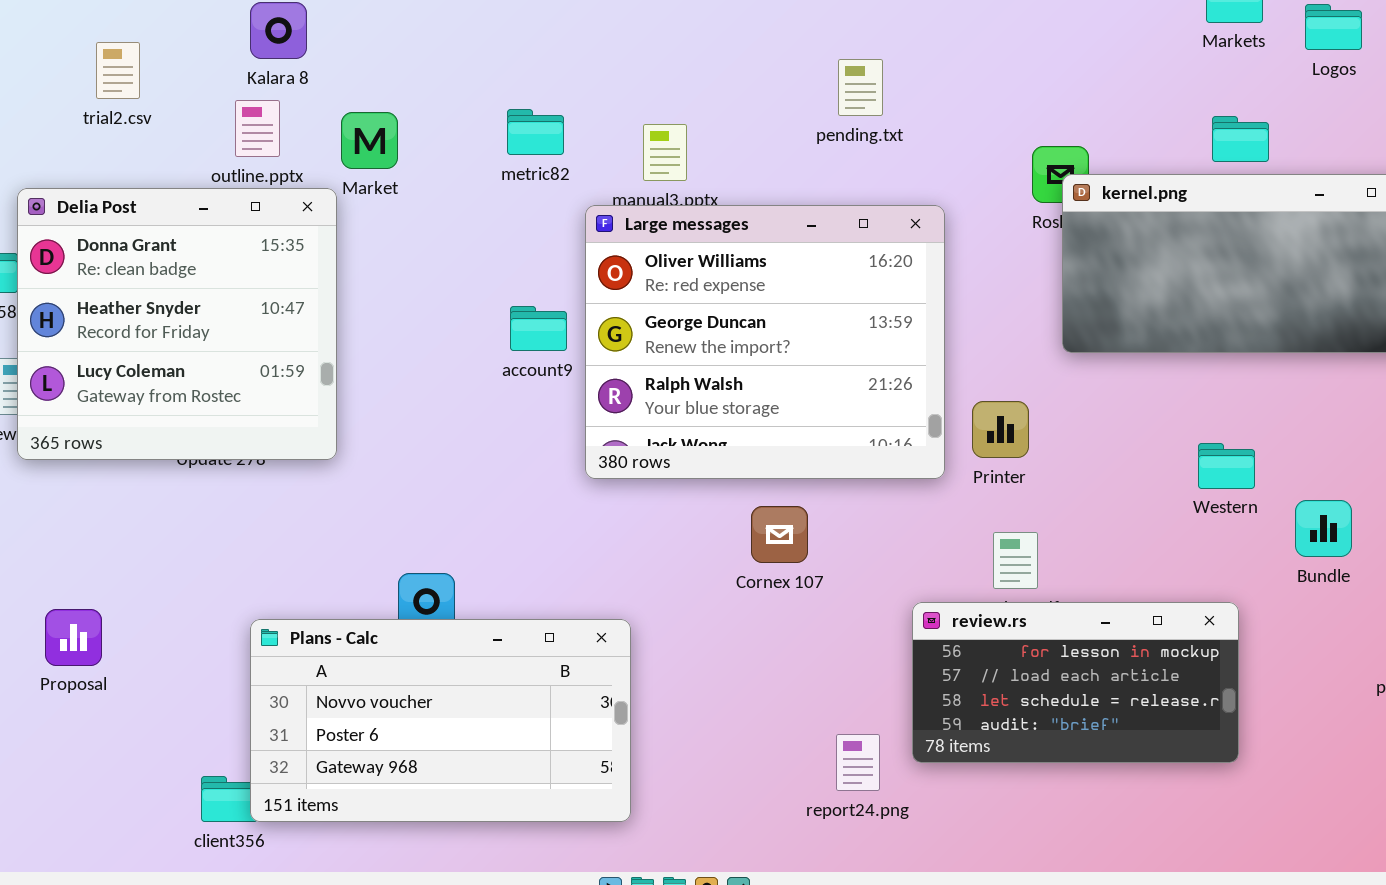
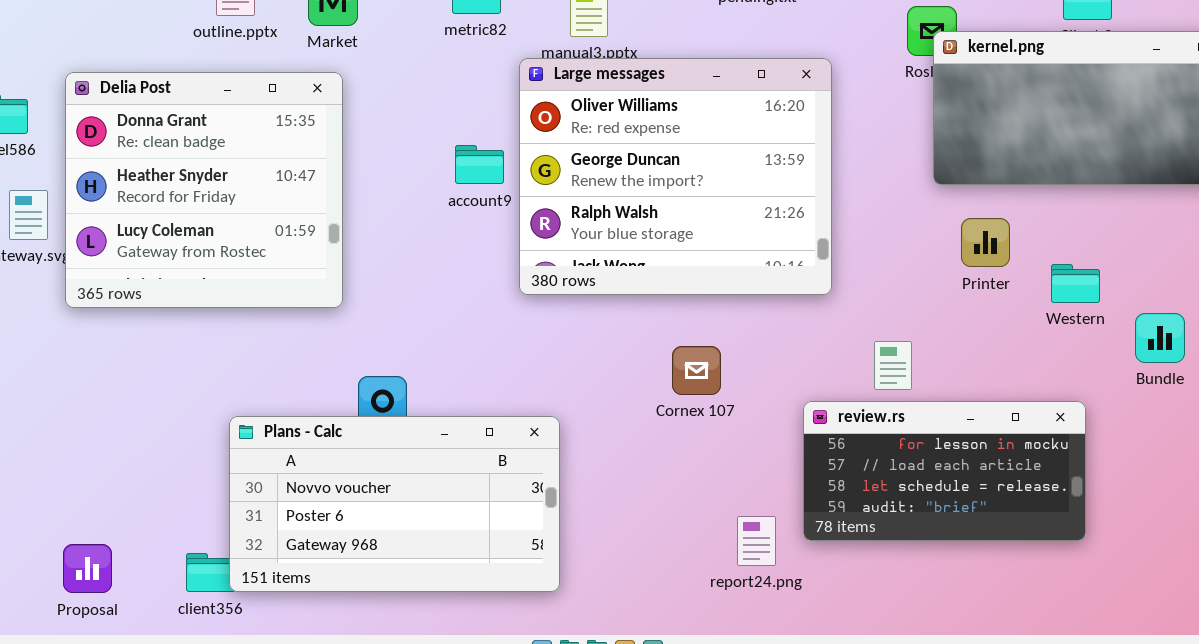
Delia Post: [17,188,337,460] -> [65,72,343,308], moved
Printer: [972,401,1029,458] -> [961,218,1010,267], moved
Cornex 107: [751,506,808,563] -> [672,346,721,395], moved
Proposal: [45,609,102,666] -> [63,544,112,593], moved

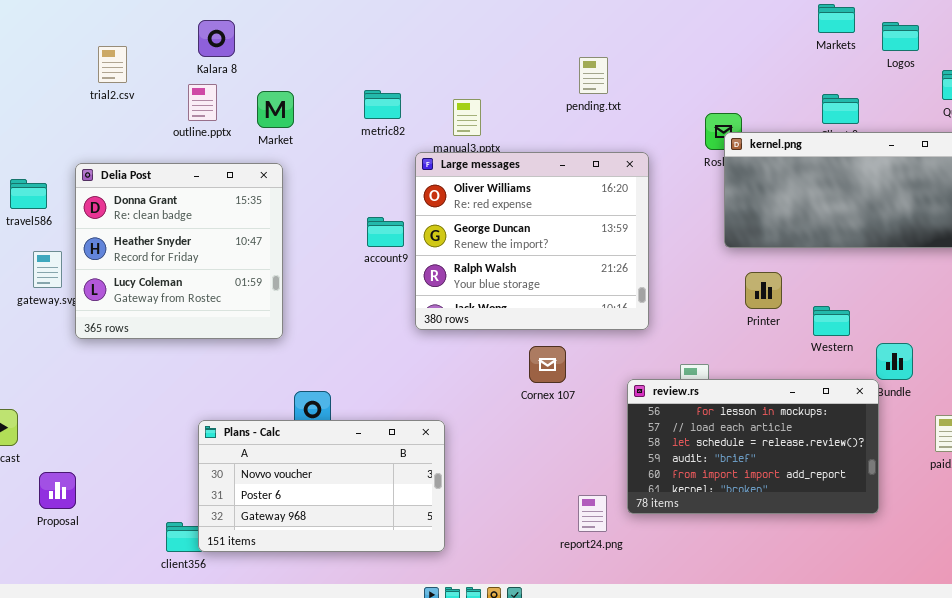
Cornex 107: [672,346,721,395] -> [529,346,566,383], moved
review.rs: [803,401,1086,541] -> [627,379,879,514], resized
Proposal: [63,544,112,593] -> [39,472,76,509], moved

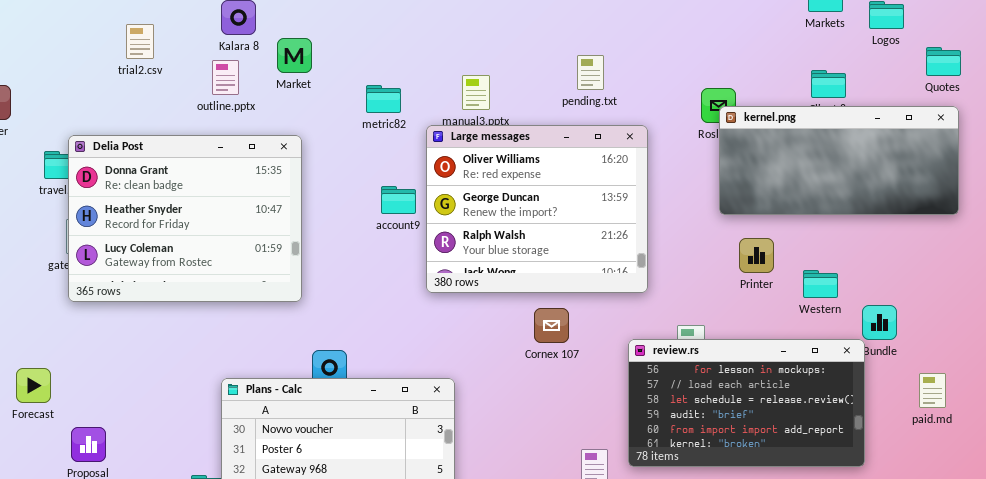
pending.txt: [579,57,608,94] -> [577,55,604,90], moved
metric82: [364,90,401,119] -> [366,85,401,113], moved
Market: [257,91,294,128] -> [277,38,312,73], moved
Delia Post: [75,163,283,339] -> [68,135,302,302], resized

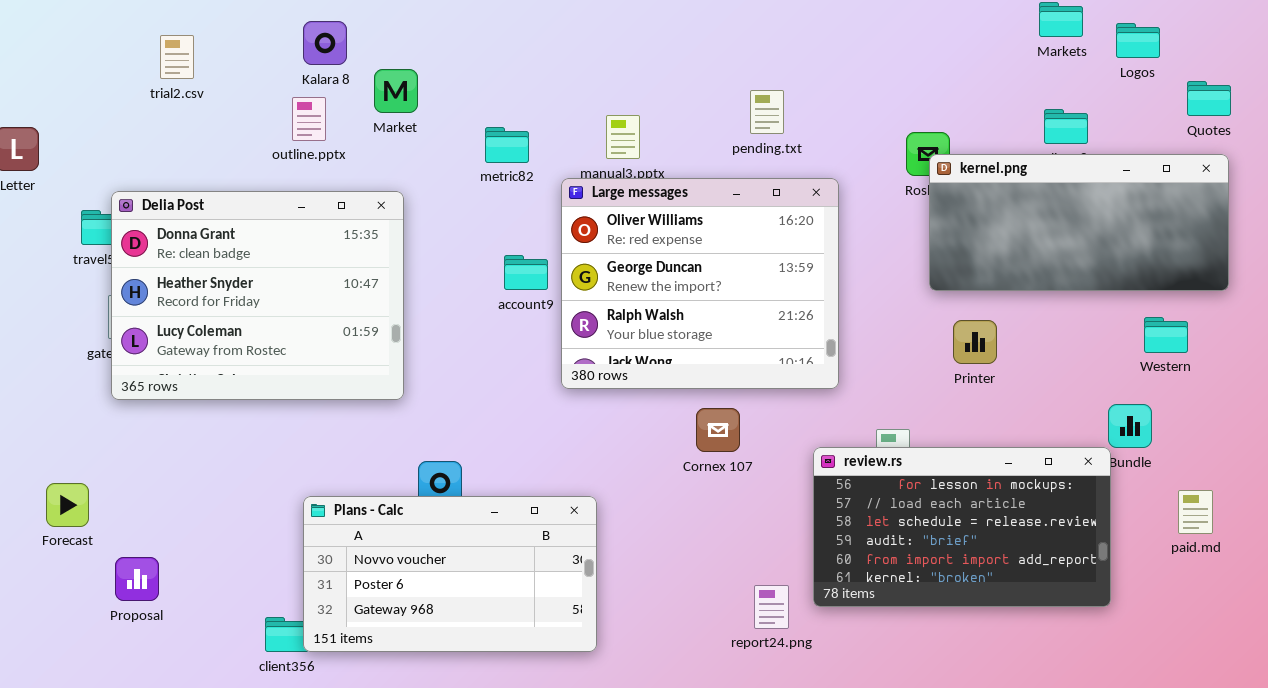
trial2.csv: [126,24,154,59] -> [160,35,194,79], moved
Western: [803,270,838,298] -> [1144,317,1188,353], moved

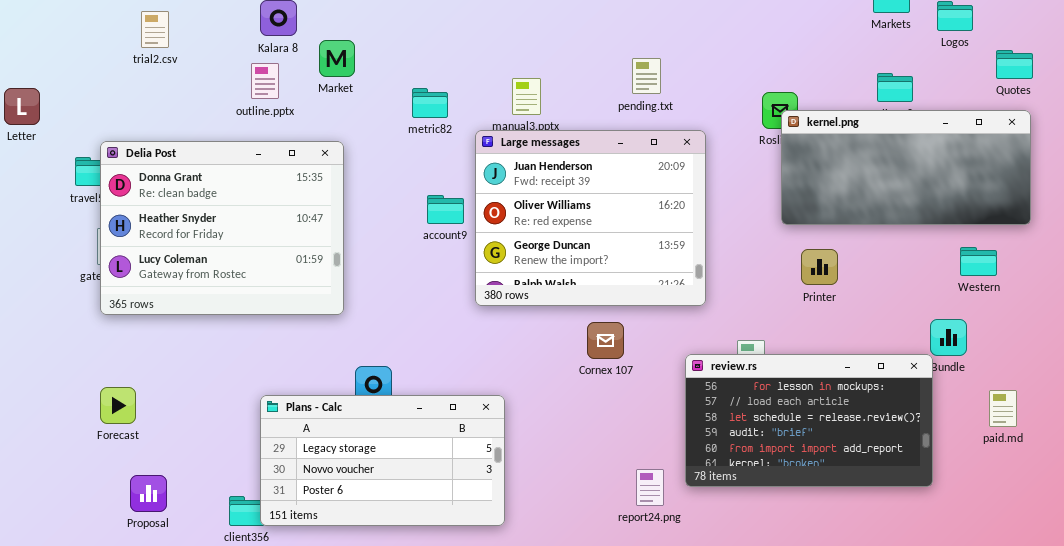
Large messages: [561,178,839,389] -> [475,130,706,306], scrolled up 1 row
Forecast: [46,483,89,527] -> [100,387,136,424], moved
Plans - Calc: [303,496,597,652] -> [260,395,505,526], scrolled up 1 row
Proposal: [115,557,159,601] -> [130,475,167,512], moved

